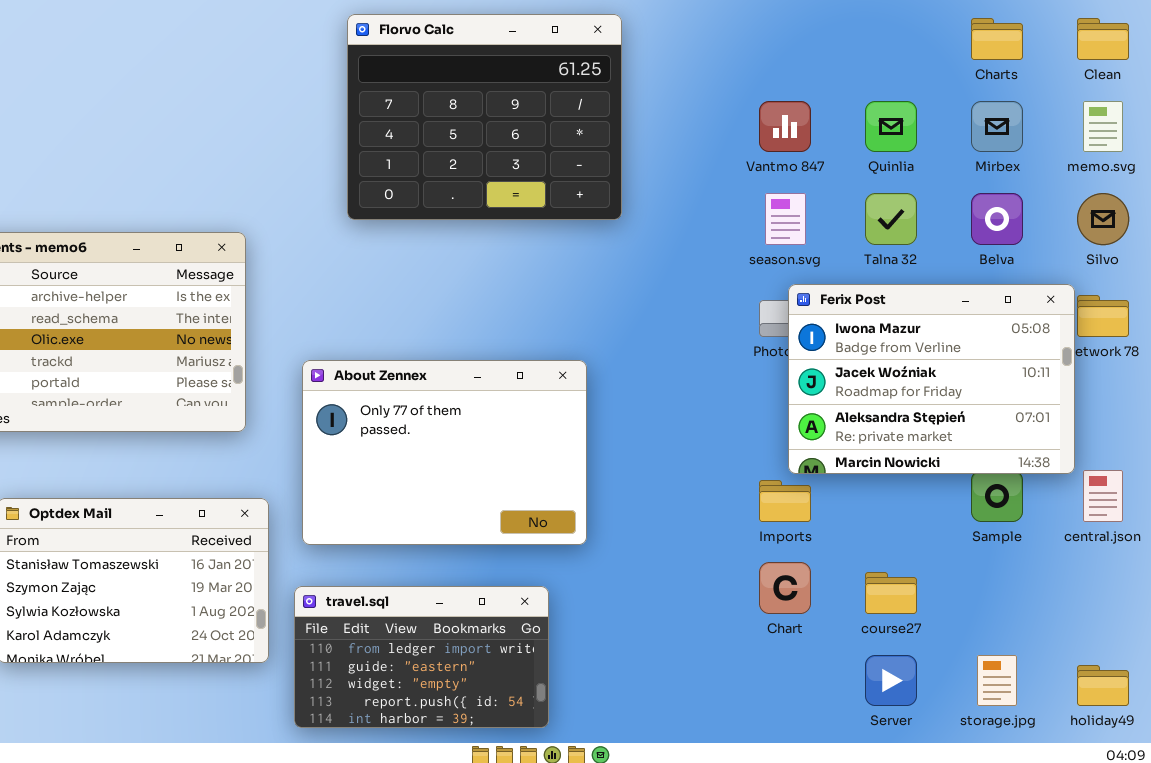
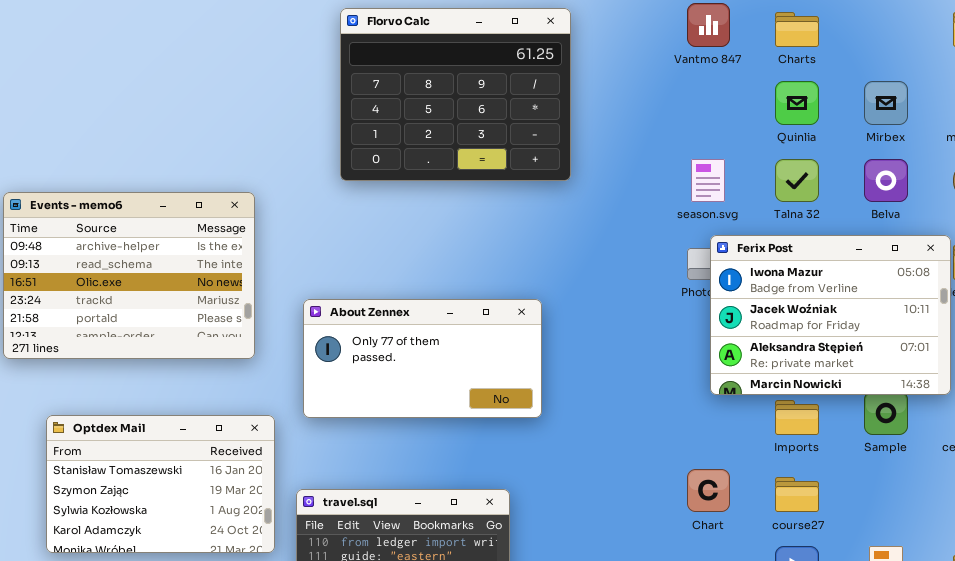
Charts: [971,18,1023,60] -> [775,12,819,47], moved
Vantmo 847: [759,101,811,152] -> [687,3,730,47], moved
About Zennex: [302,360,587,545] -> [303,299,542,418], resized
Imports: [759,480,811,522] -> [775,400,819,435], moved

